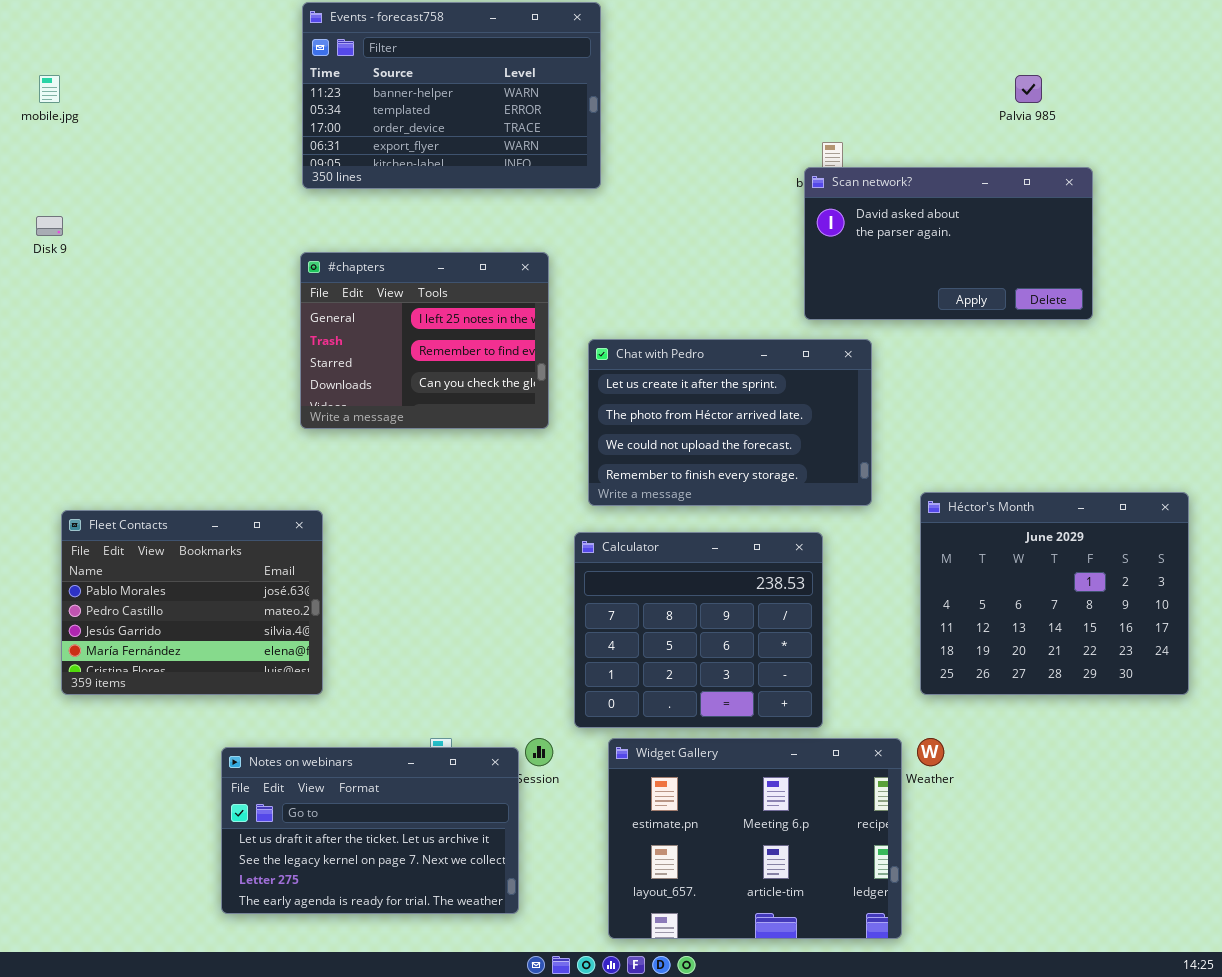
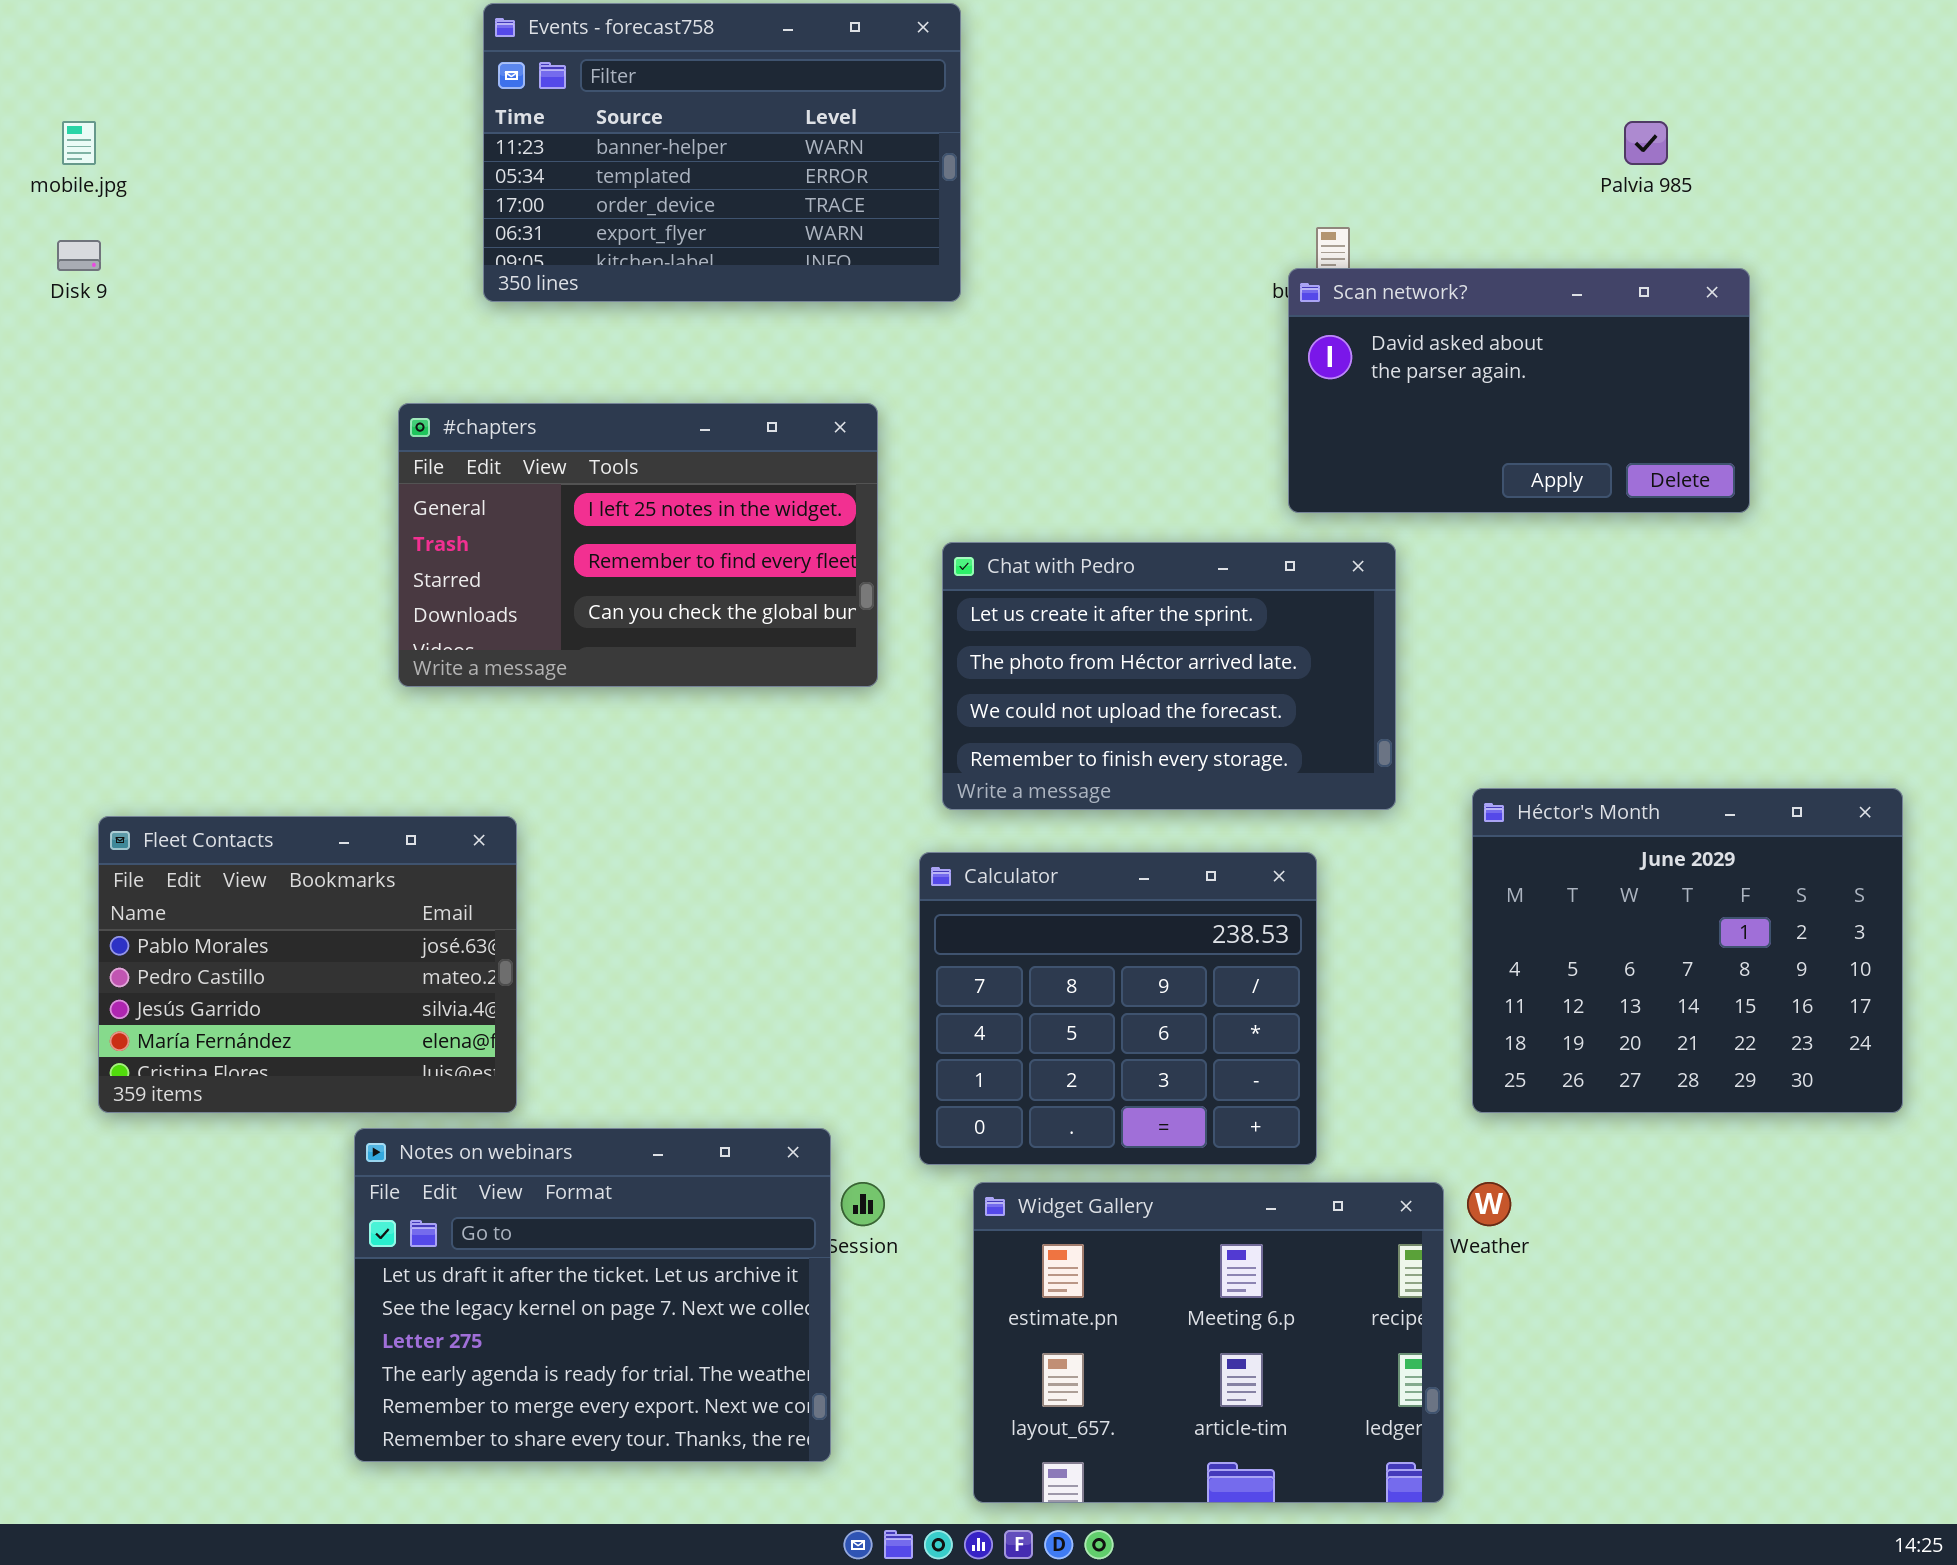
Disk 9: [36,216,63,236] -> [57,240,101,271], moved
#chapters: [300,252,549,429] -> [398,403,878,687], resized
Notes on webinars: [221,747,519,914] -> [354,1128,831,1462], resized

